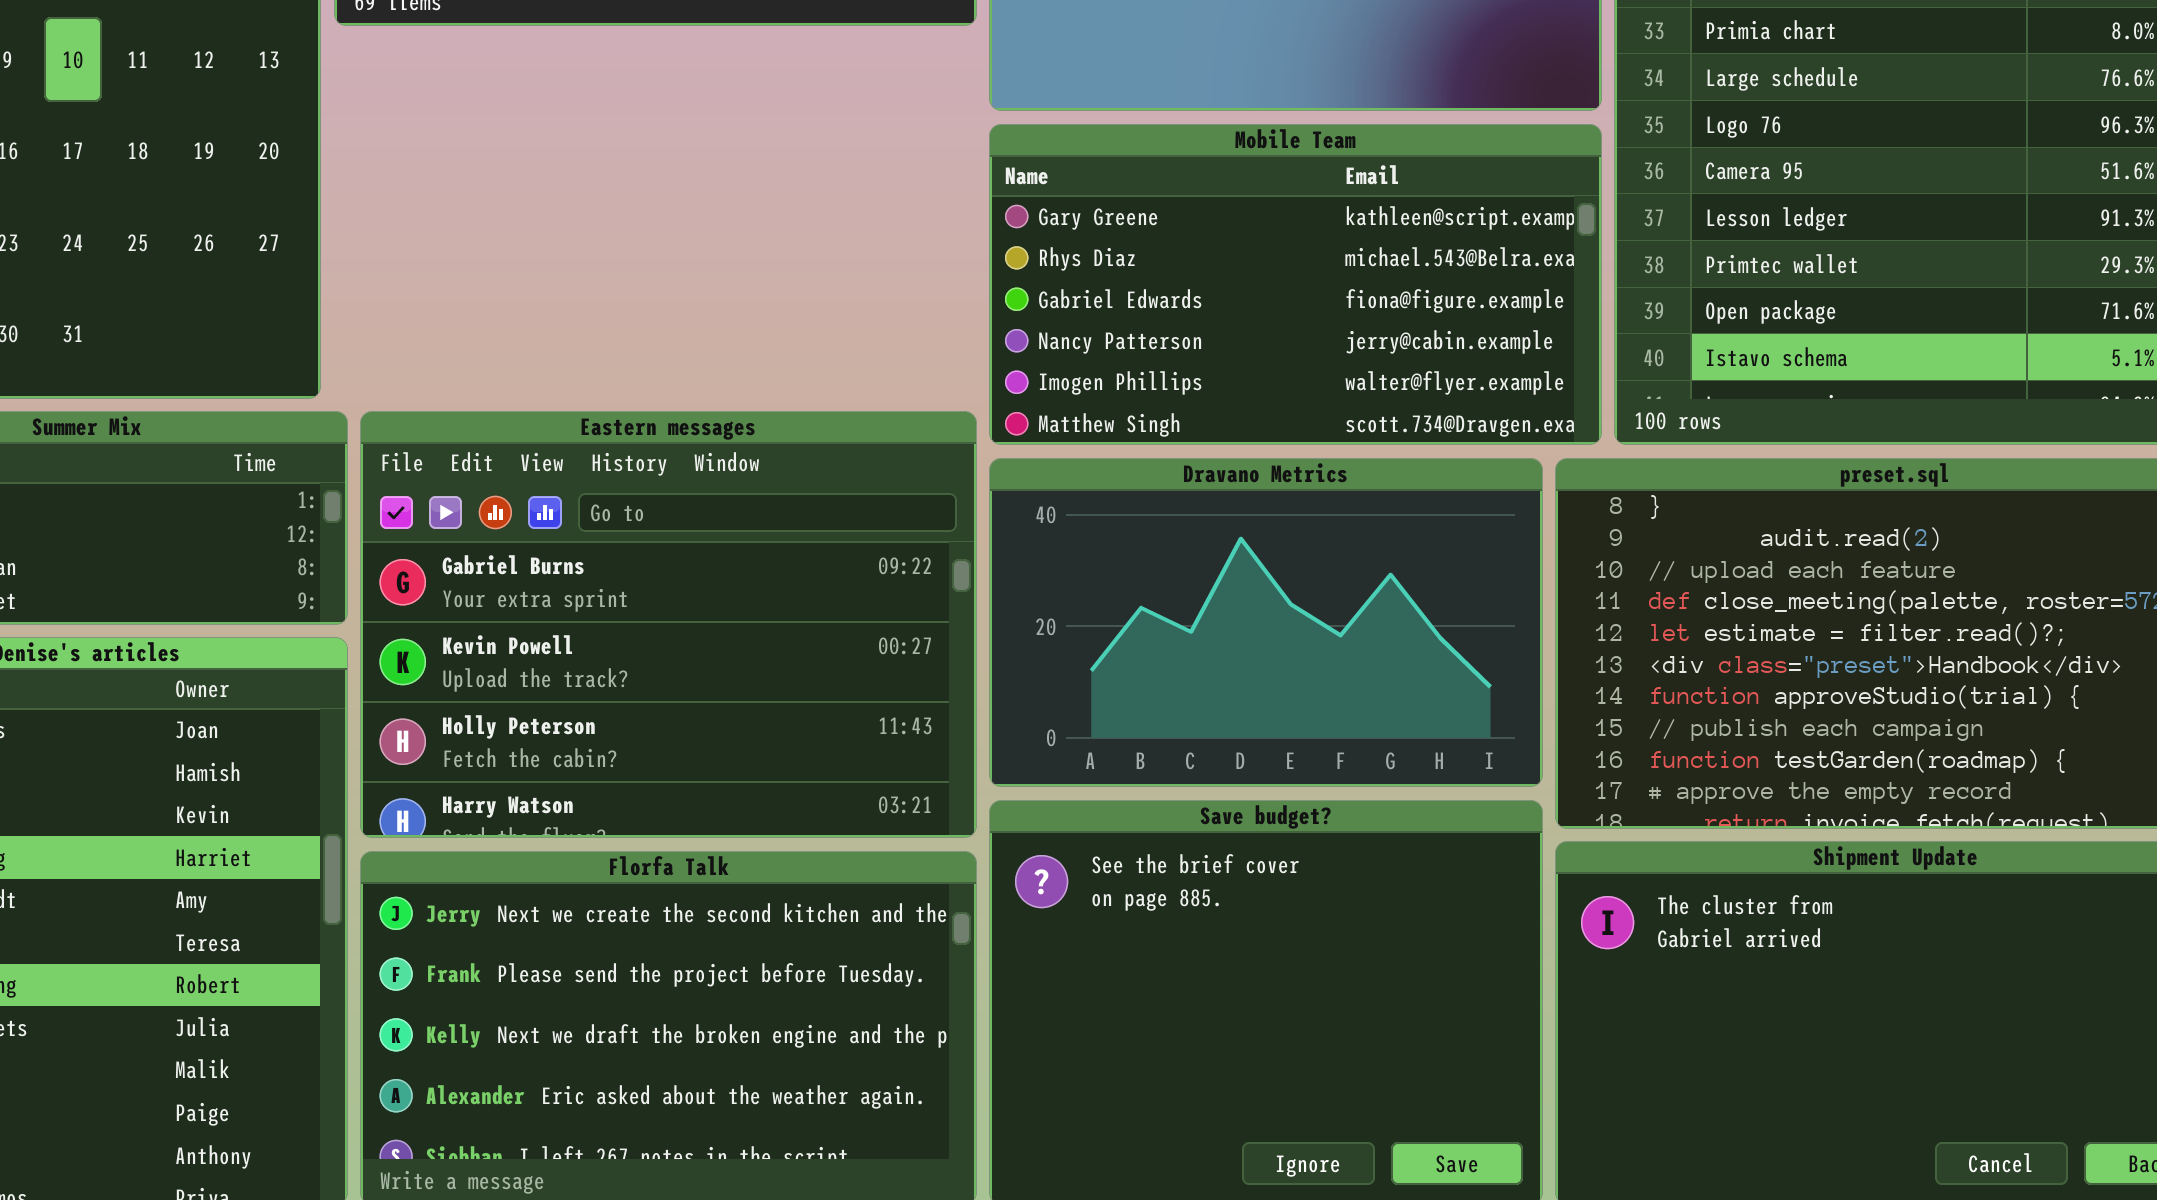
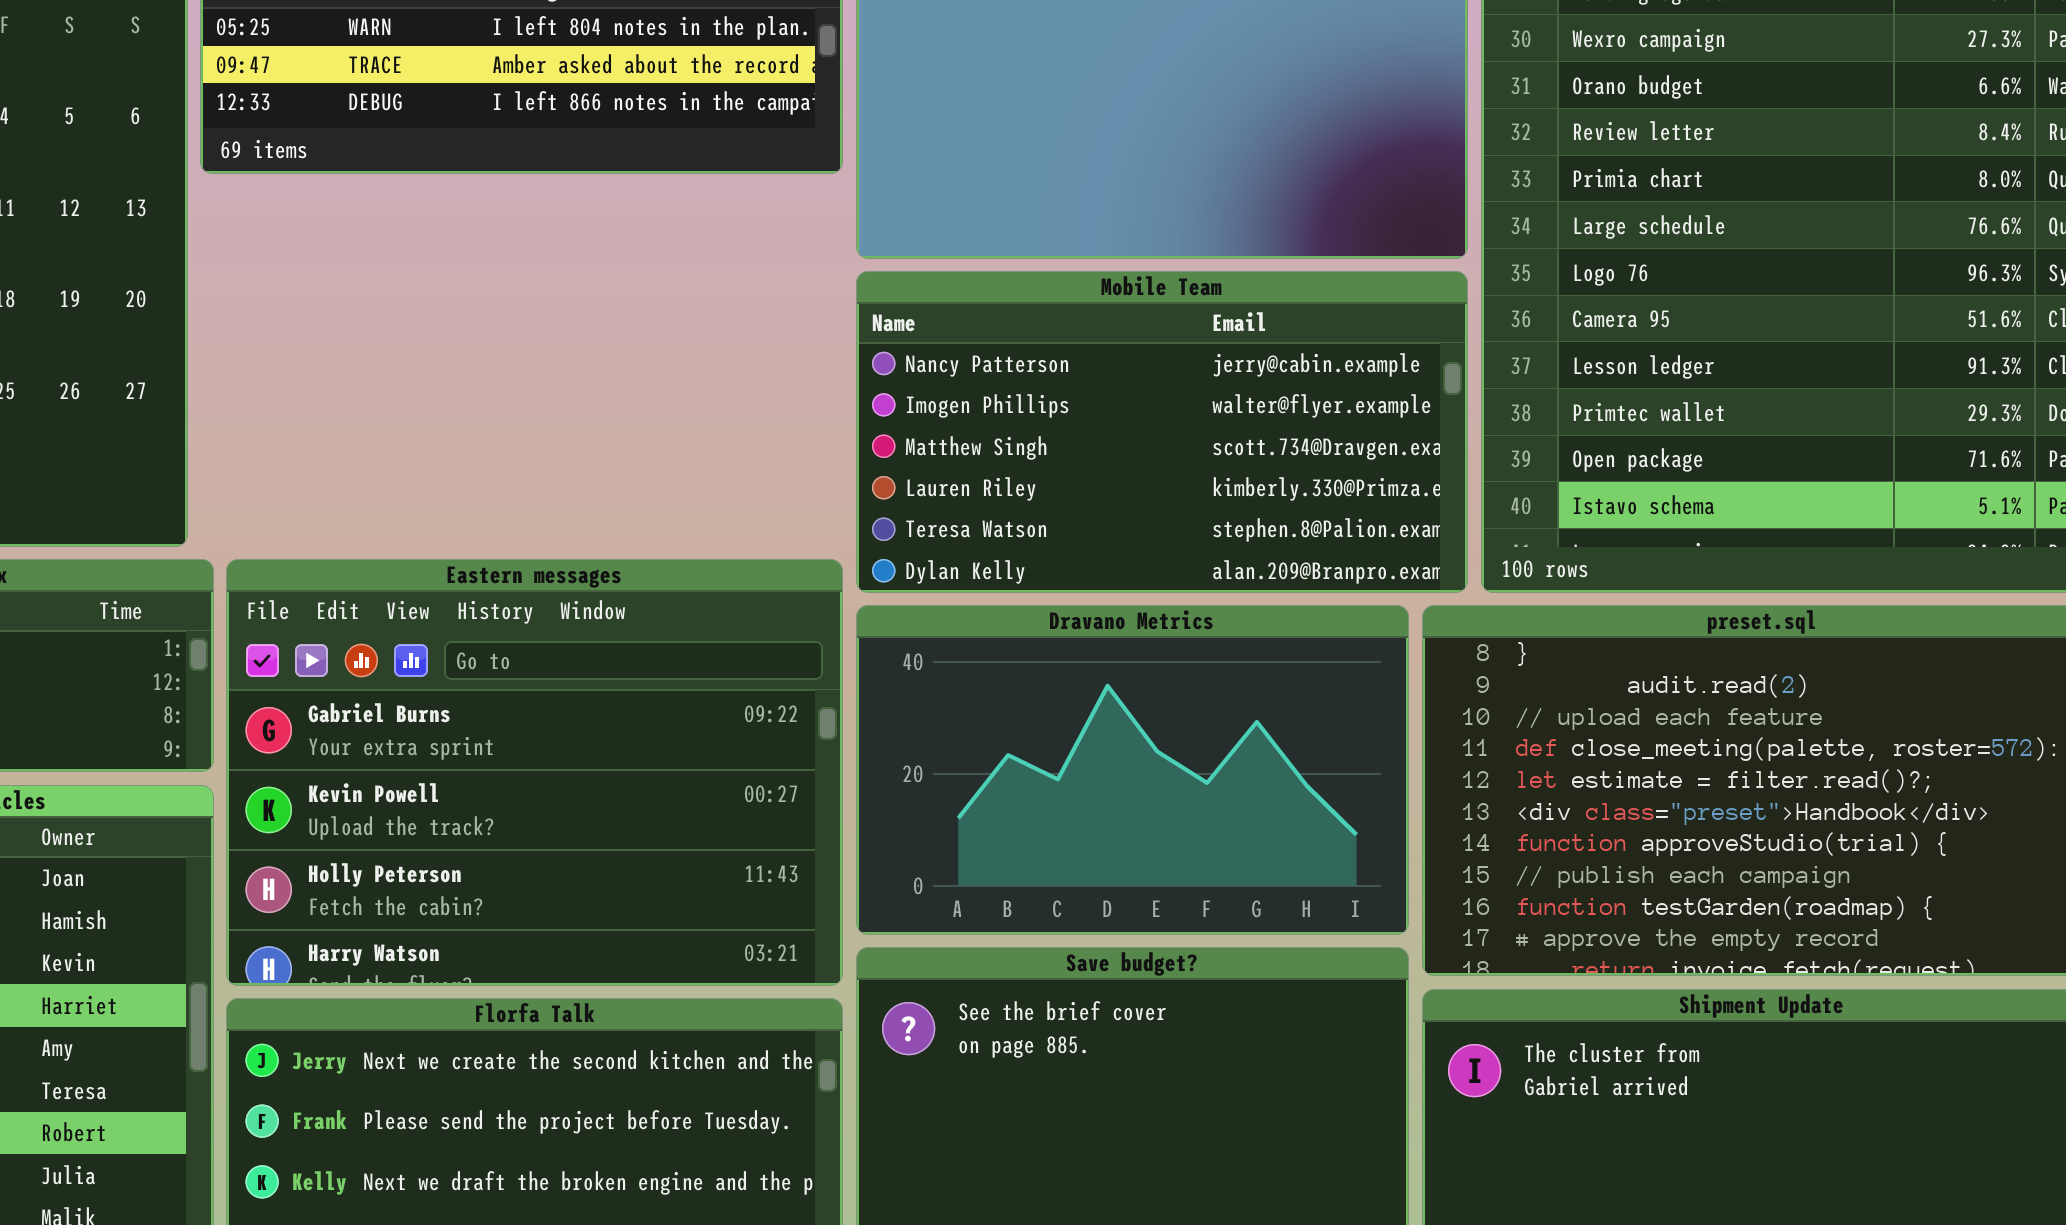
Mobile Team: [989,124,1602,445] -> [856,271,1468,593], scrolled down 3 rows

